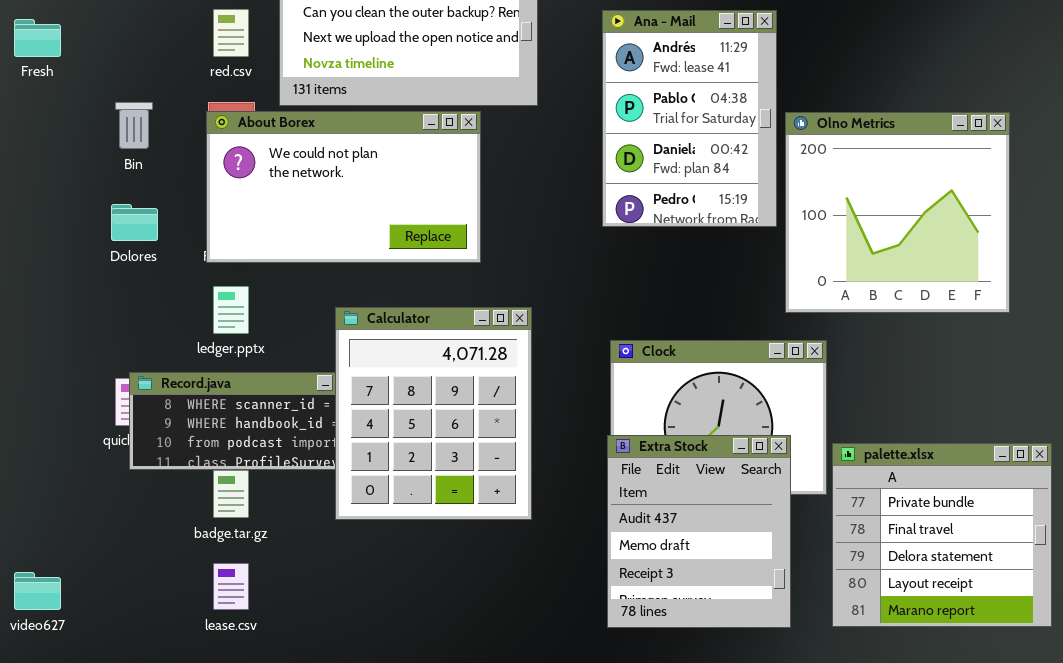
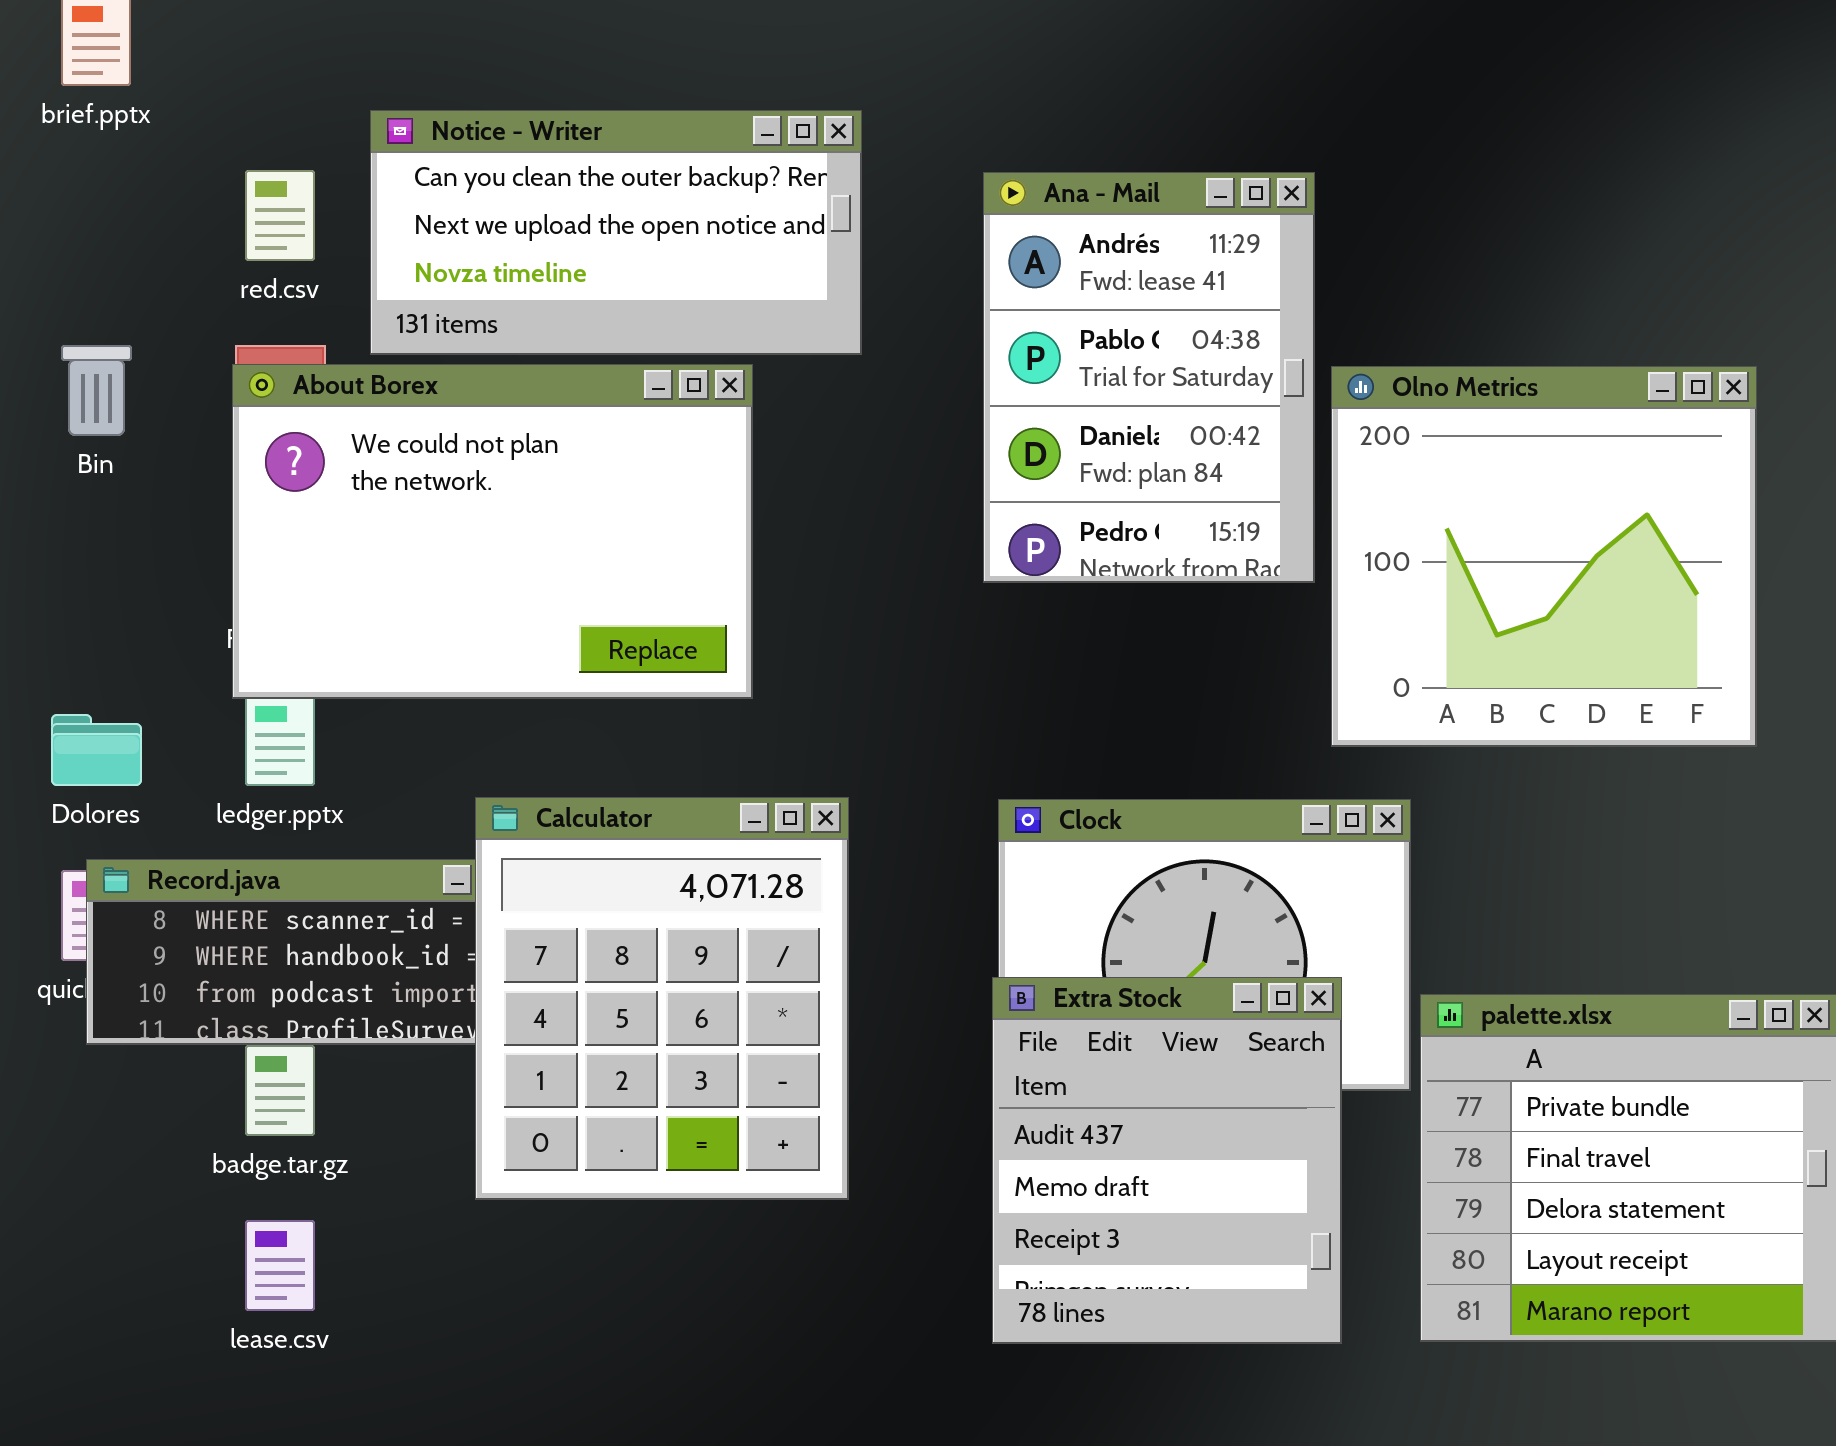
About Borex: [206,111,481,263] -> [232,364,753,699], resized
Dolores: [111,204,158,241] -> [51,714,142,786], moved
Calculator: [335,307,532,520] -> [475,797,849,1200], moved

